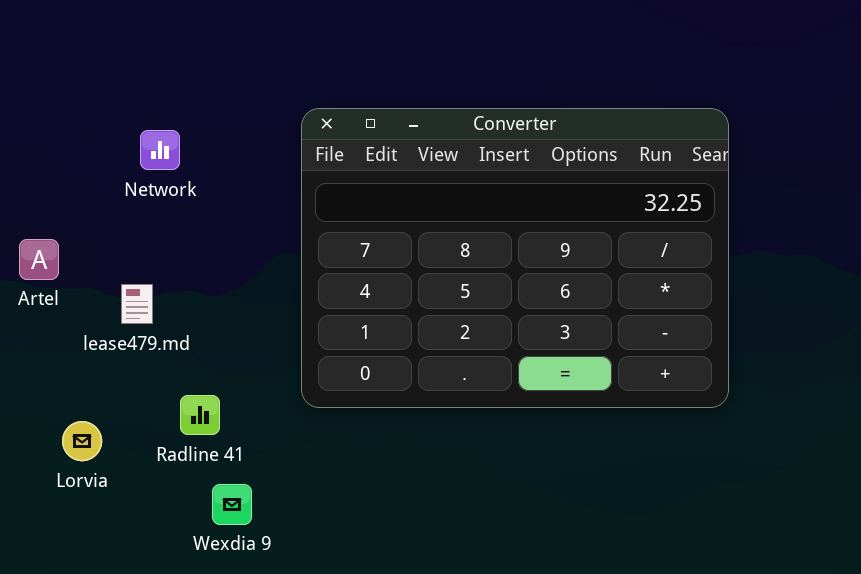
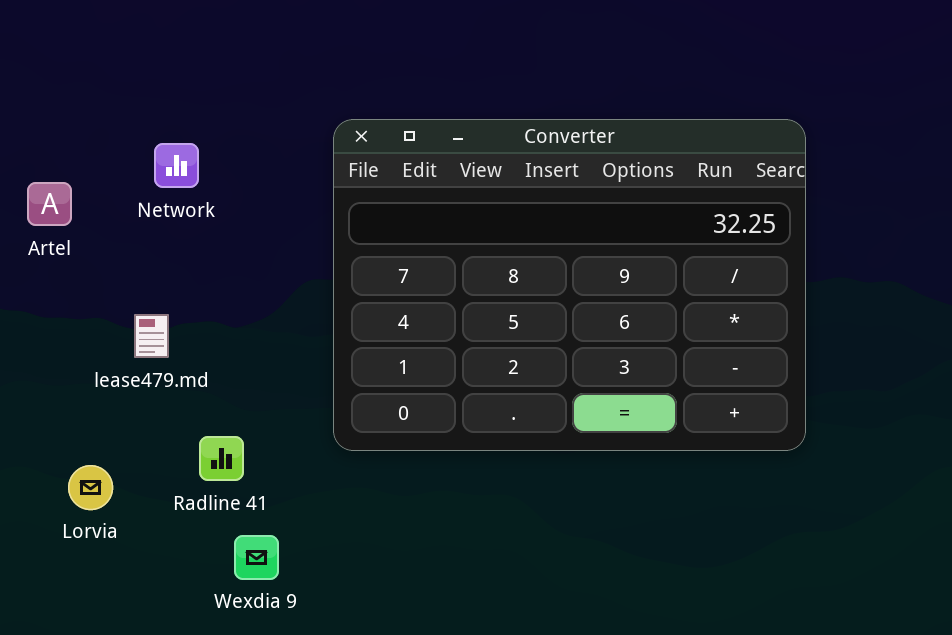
Artel: [19,239,59,280] -> [27,182,72,226], moved

